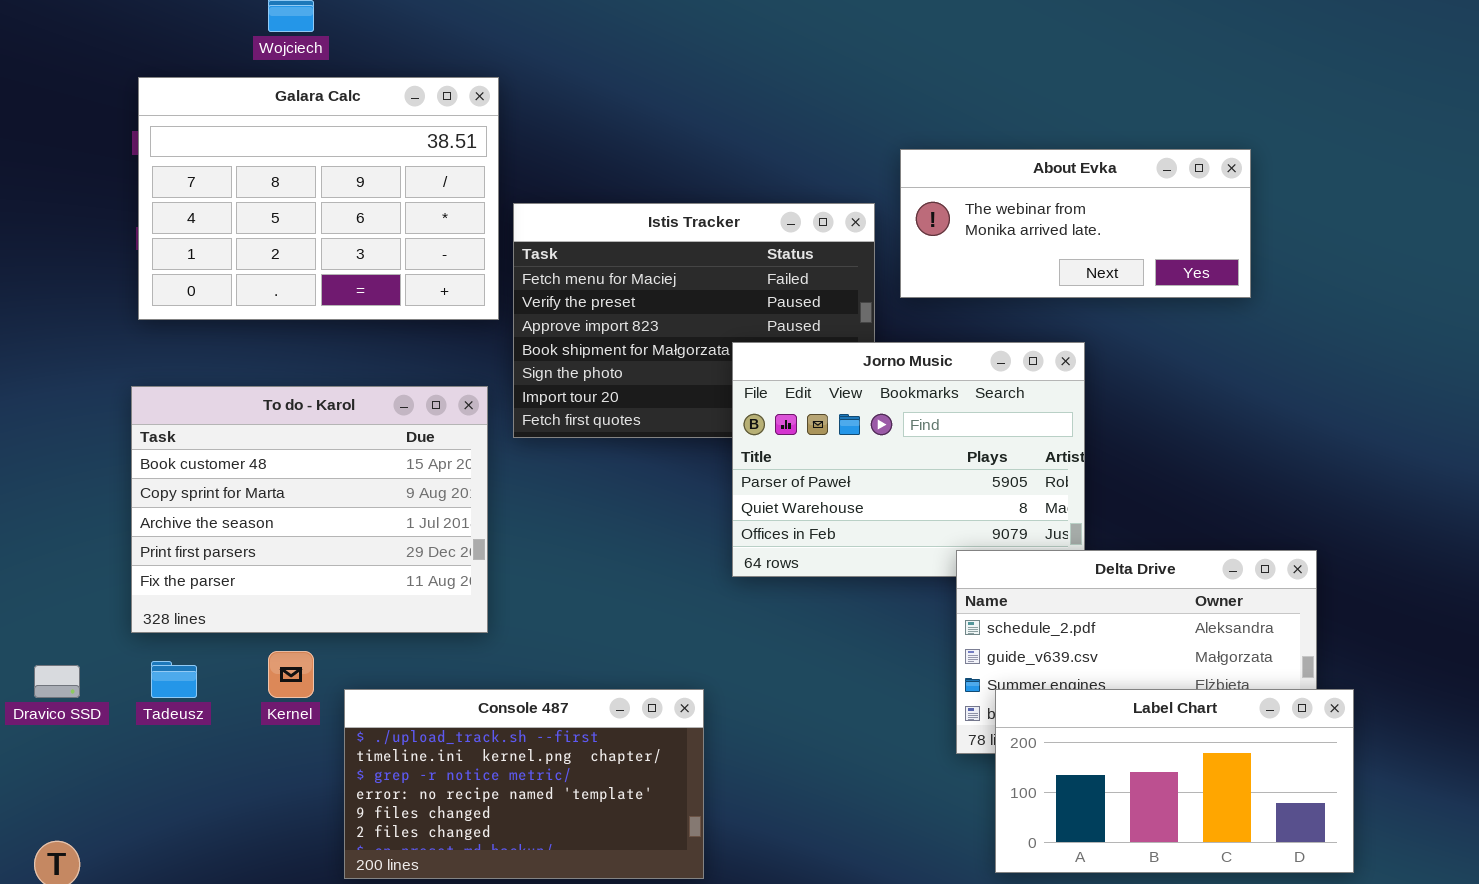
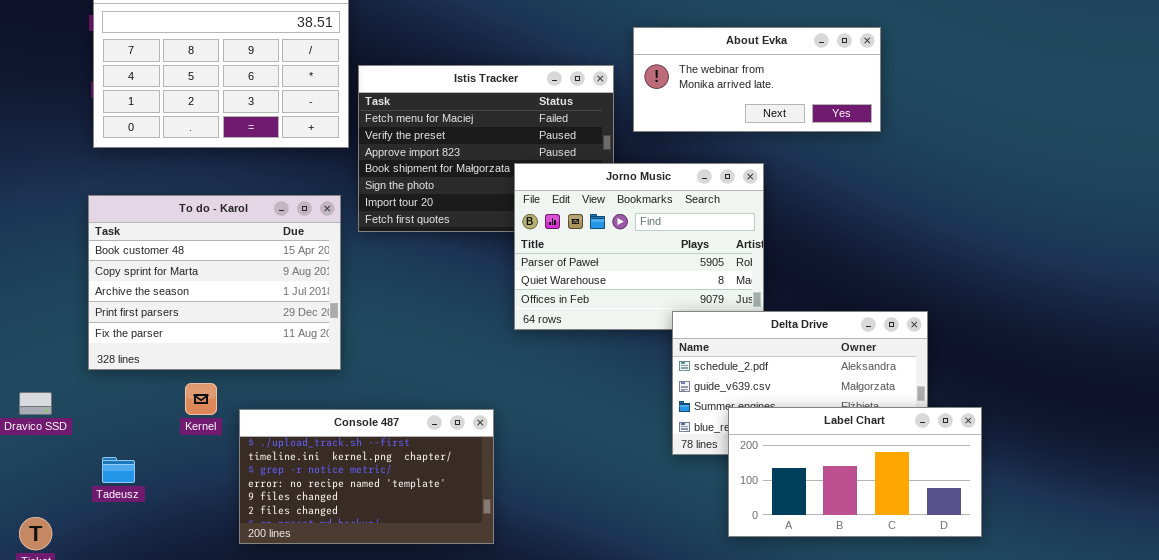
Tadeusz: [151,661,197,698] -> [102,457,135,483], moved
Label Chart: [995,689,1354,873] -> [728,407,982,537], moved

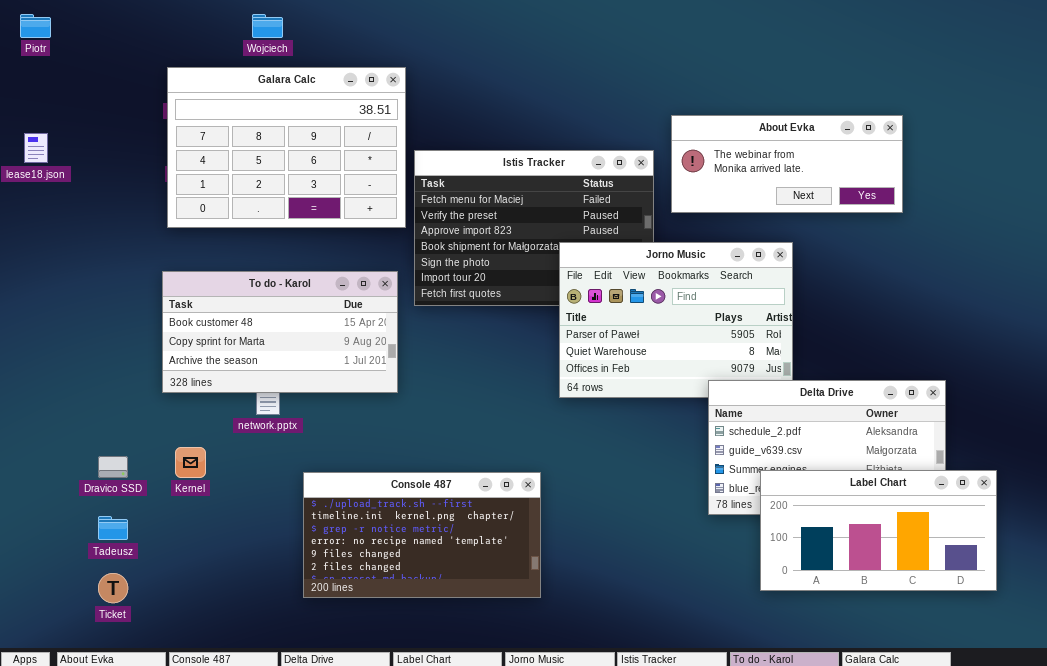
To do - Karol: [88,195,341,370] -> [162,271,398,393], resized
Kernel: [185,383,217,415] -> [175,447,206,478], moved
Tadeusz: [102,457,135,483] -> [98,516,128,540], moved

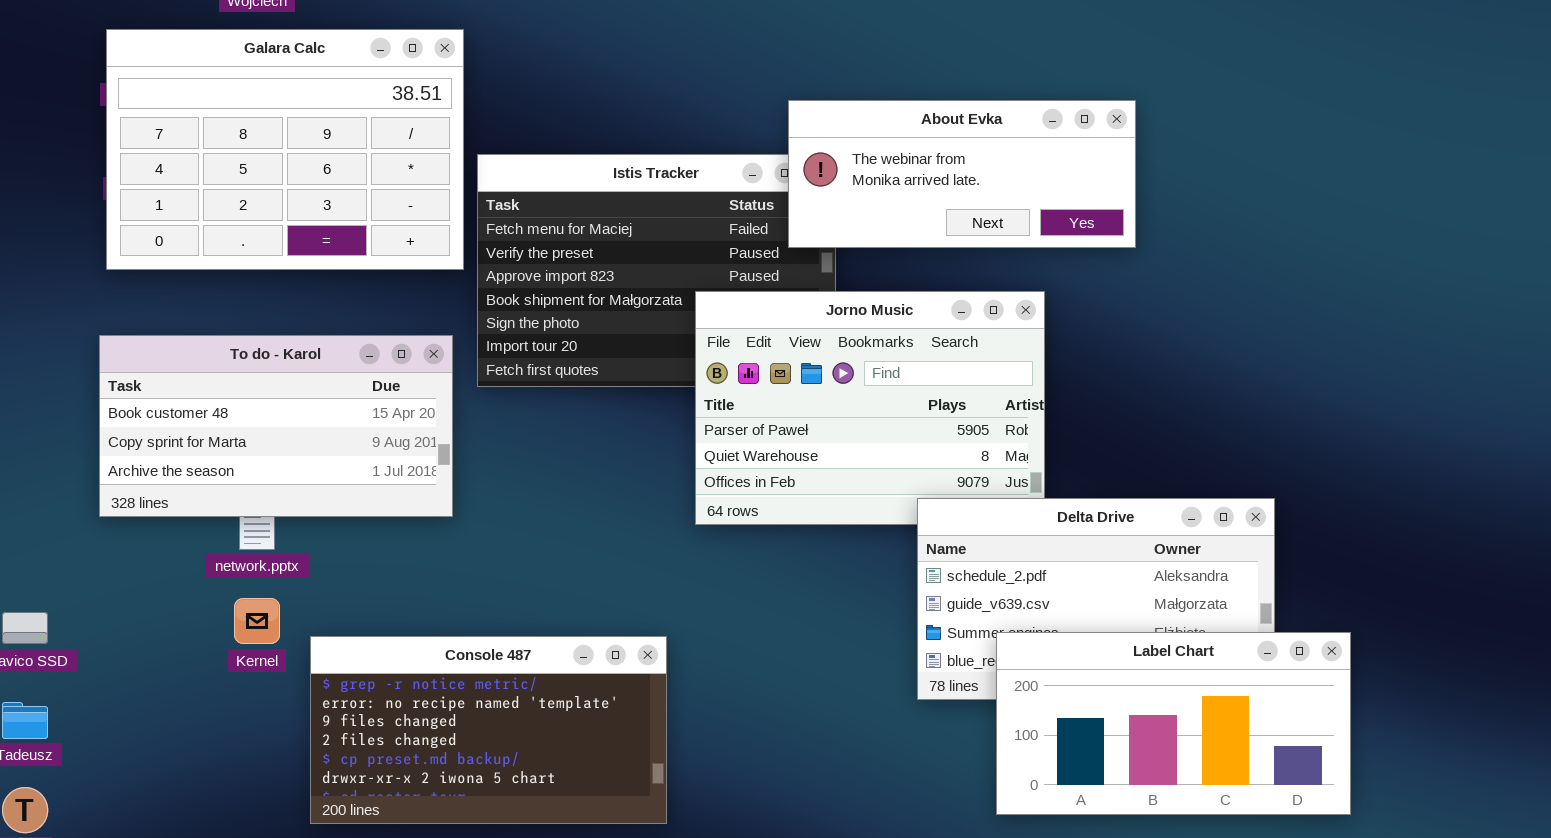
About Evka: [671,115,903,213] -> [788,100,1136,248], moved
Kernel: [175,447,206,478] -> [234,598,280,644], moved
Console 487: [303,472,541,598] -> [310,636,667,824], scrolled down 2 rows

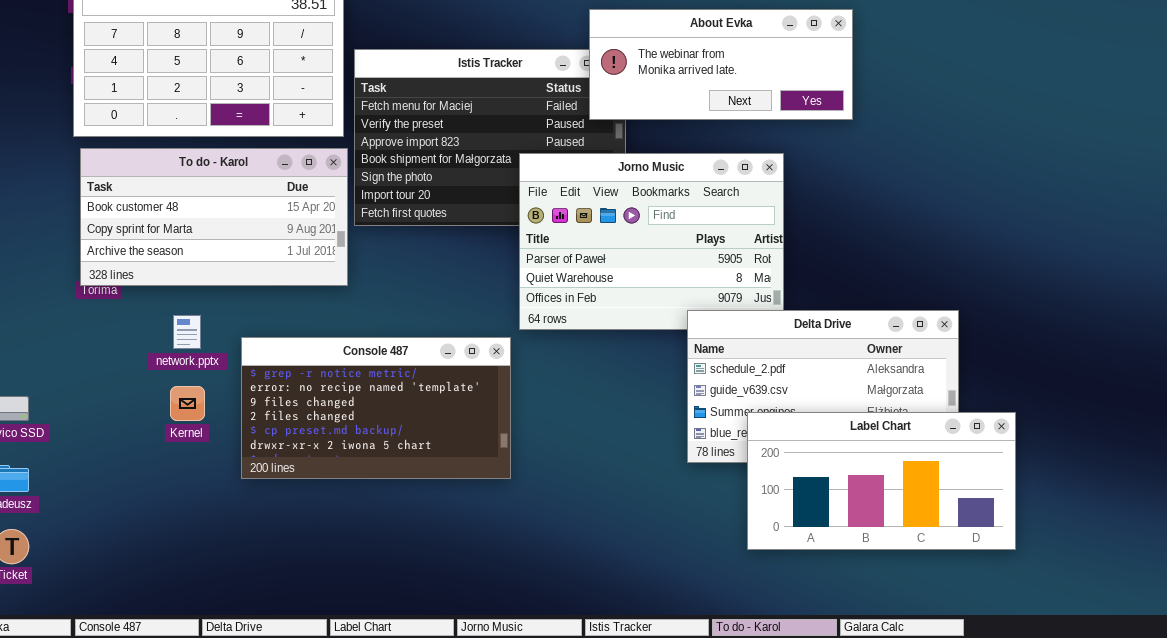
To do - Karol: [99,335,453,517] -> [80,148,348,286], moved
Console 487: [310,636,667,824] -> [241,337,511,479], moved

